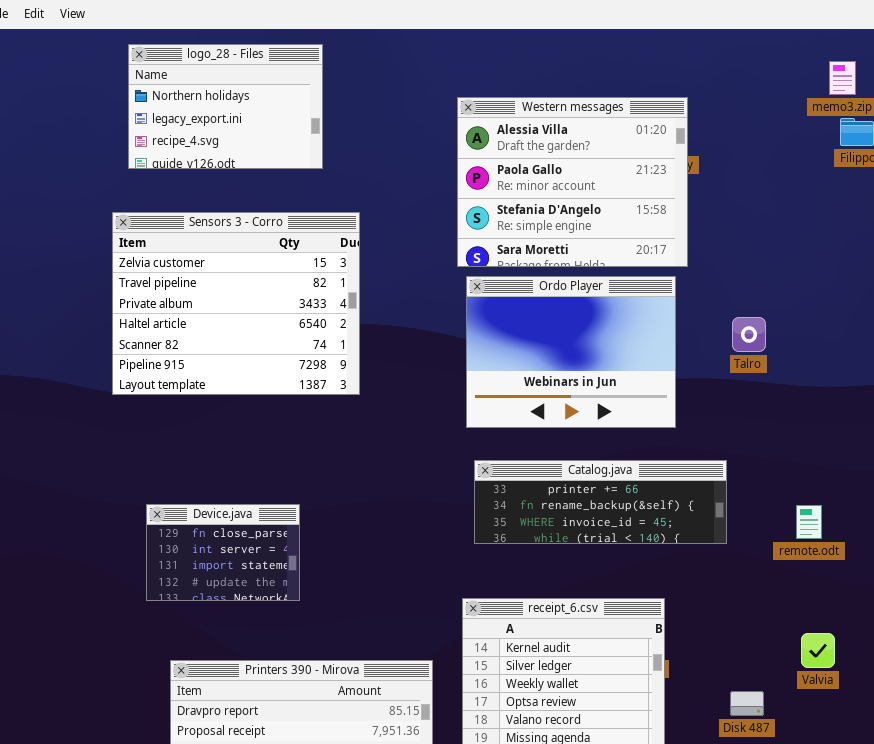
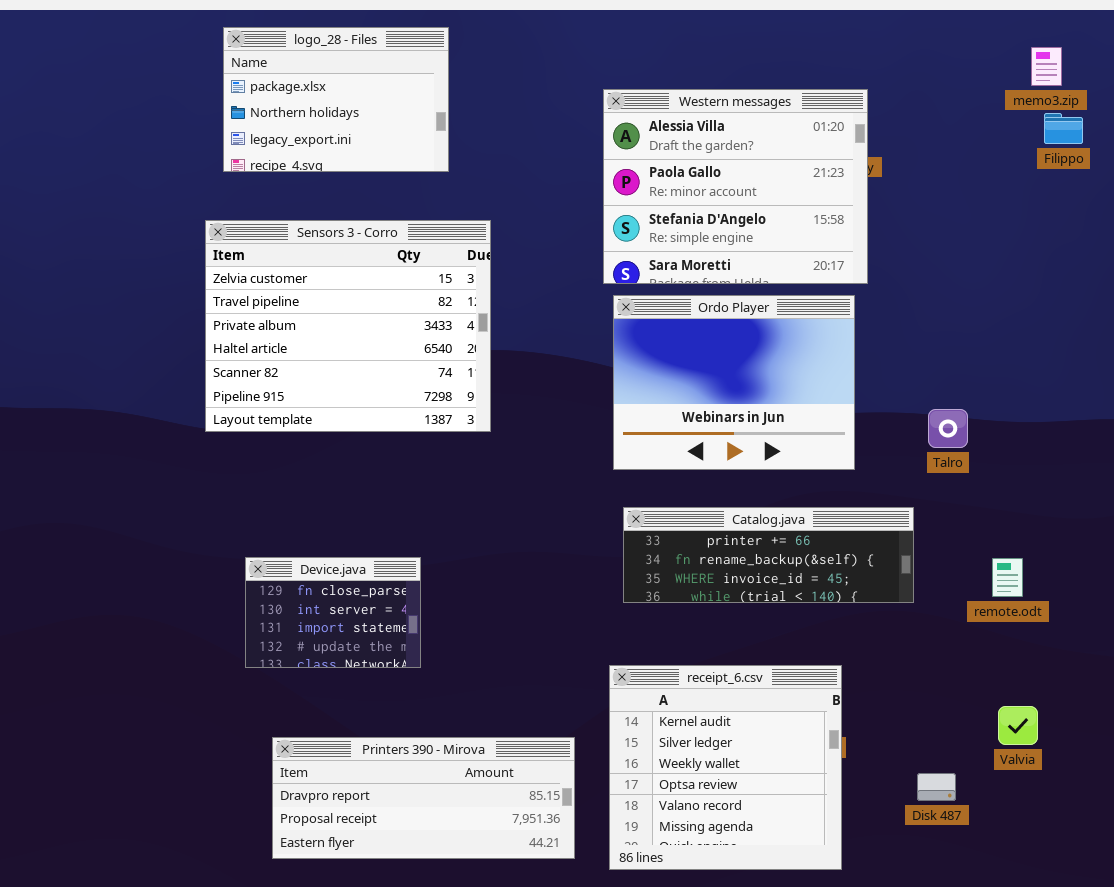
logo_28 - Files: [128,44,323,169] -> [223,27,449,172], scrolled up 1 row
Talro: [732,317,766,352] -> [928,409,968,448], moved

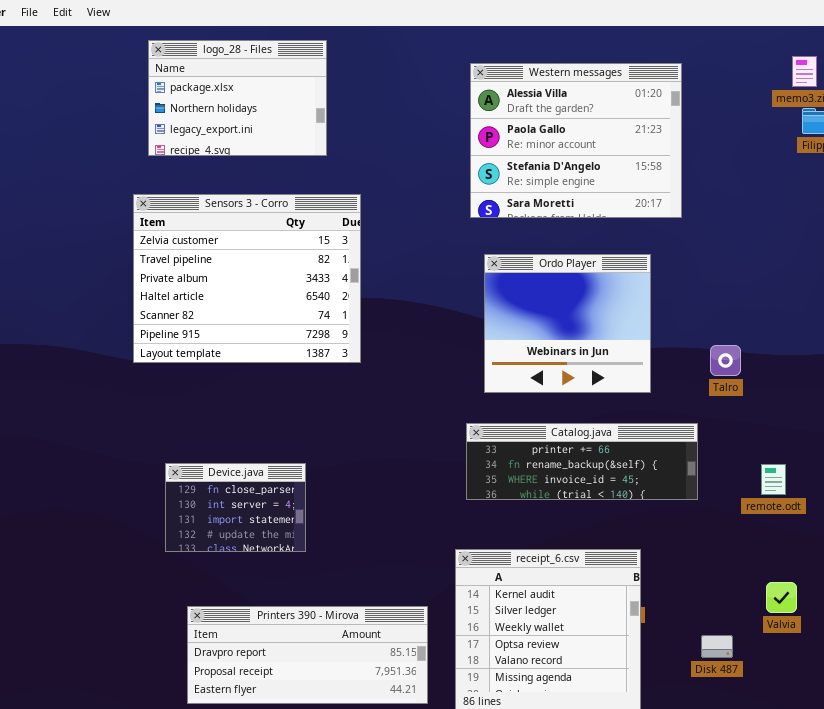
Western messages: [603,89,868,284] -> [470,63,682,218], moved
Ordo Player: [613,295,855,470] -> [484,254,651,393], resized

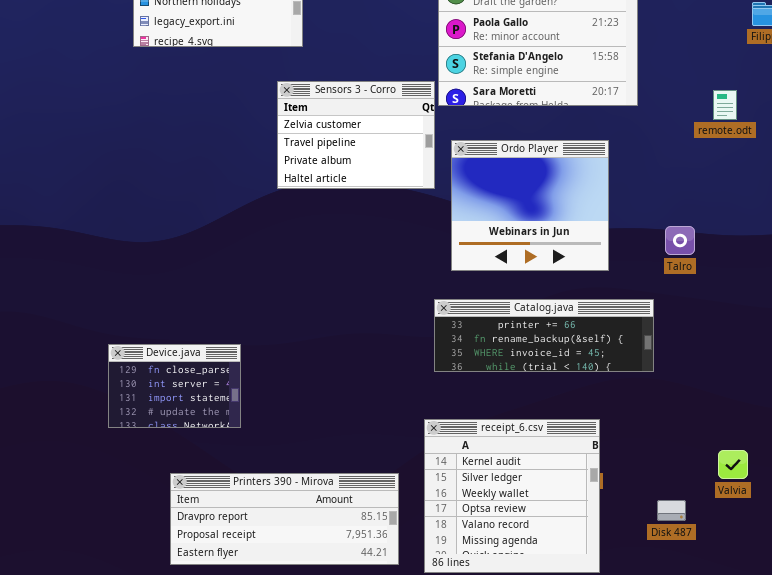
Sensors 3 - Corro: [133,194,361,363] -> [277,81,435,189], moved, resized
Device.java: [165,463,306,552] -> [108,344,241,428], moved
remote.odt: [761,464,786,495] -> [713,90,737,120], moved

